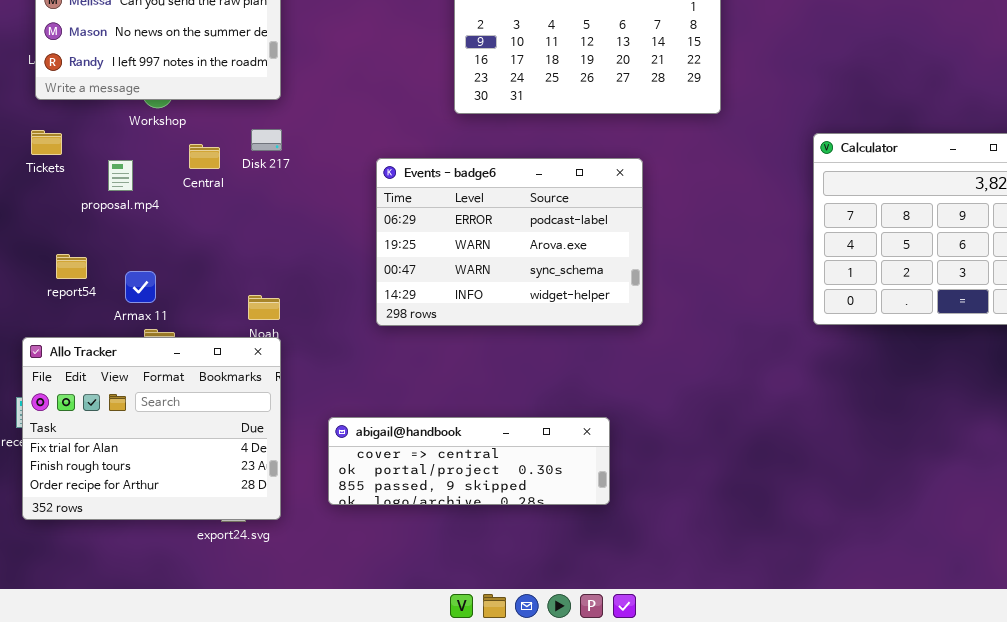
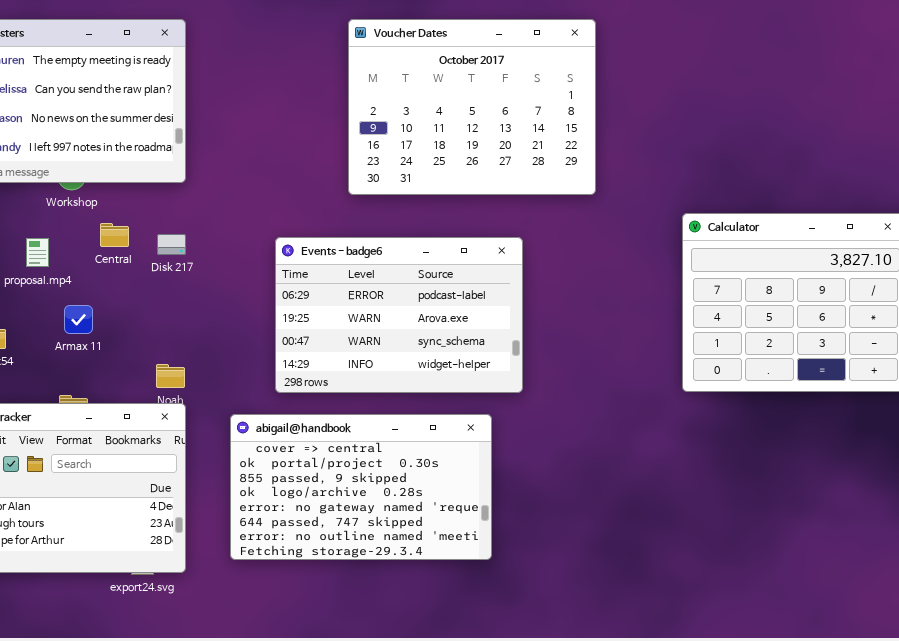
Disk 217: [251,129,282,151] -> [157,234,186,255], moved
Armax 11: [125,271,156,303] -> [64,305,93,334], moved
abigail@handbook: [328,417,610,505] -> [230,414,492,560], resized

